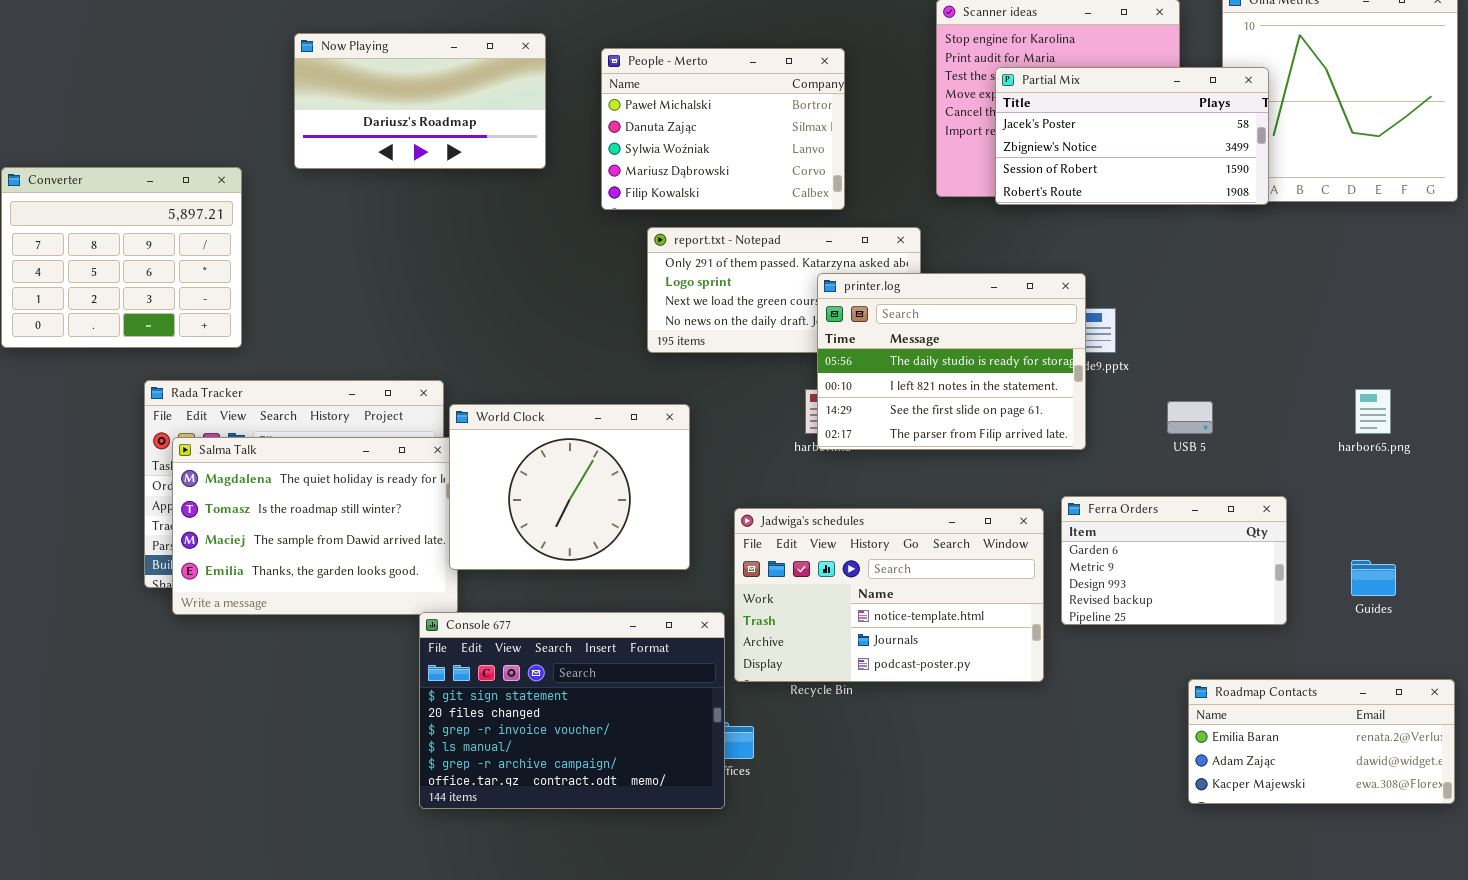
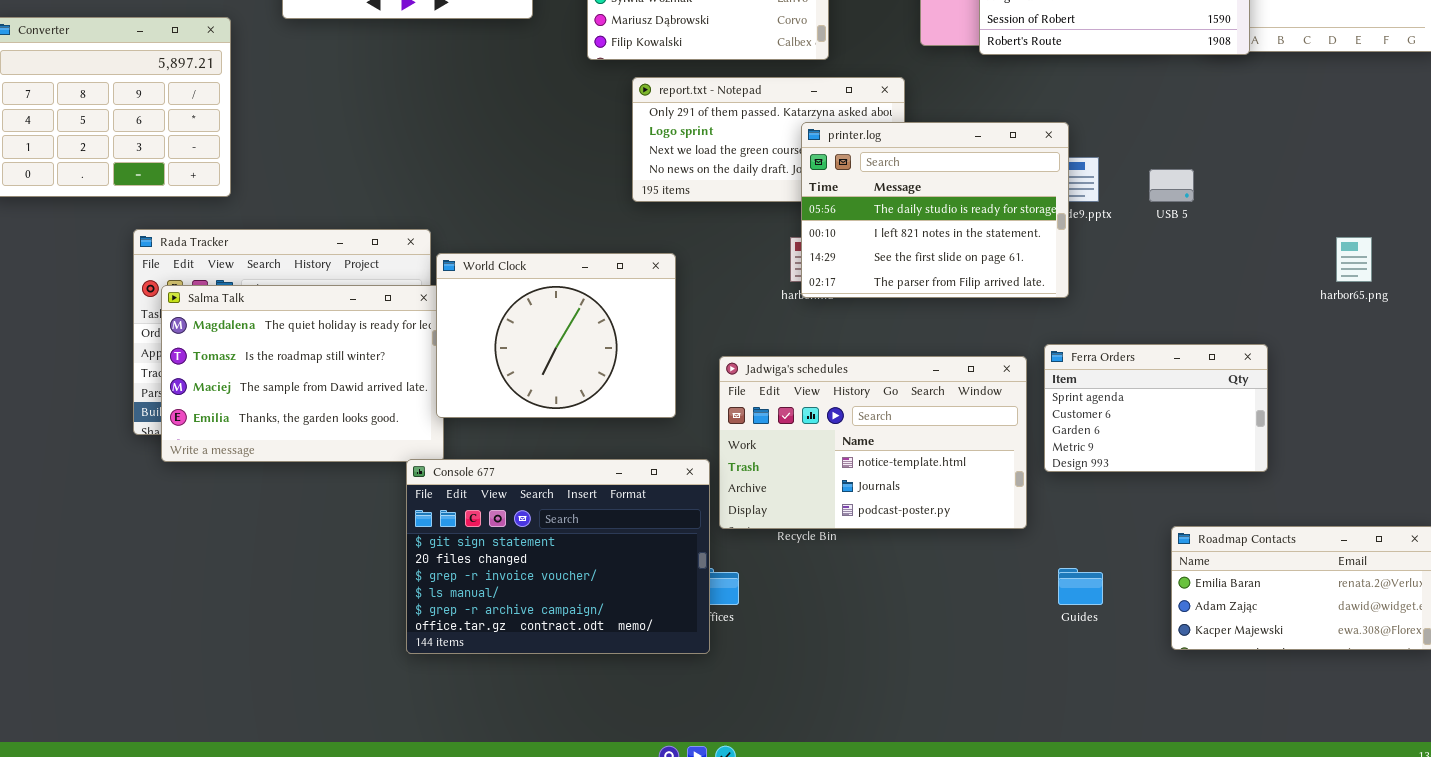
USB 5: [1167,401,1213,434] -> [1149,169,1194,202], moved
Ferra Orders: [1061,496,1287,625] -> [1044,344,1268,472], scrolled up 2 rows
Guides: [1351,560,1396,596] -> [1058,568,1103,605], moved

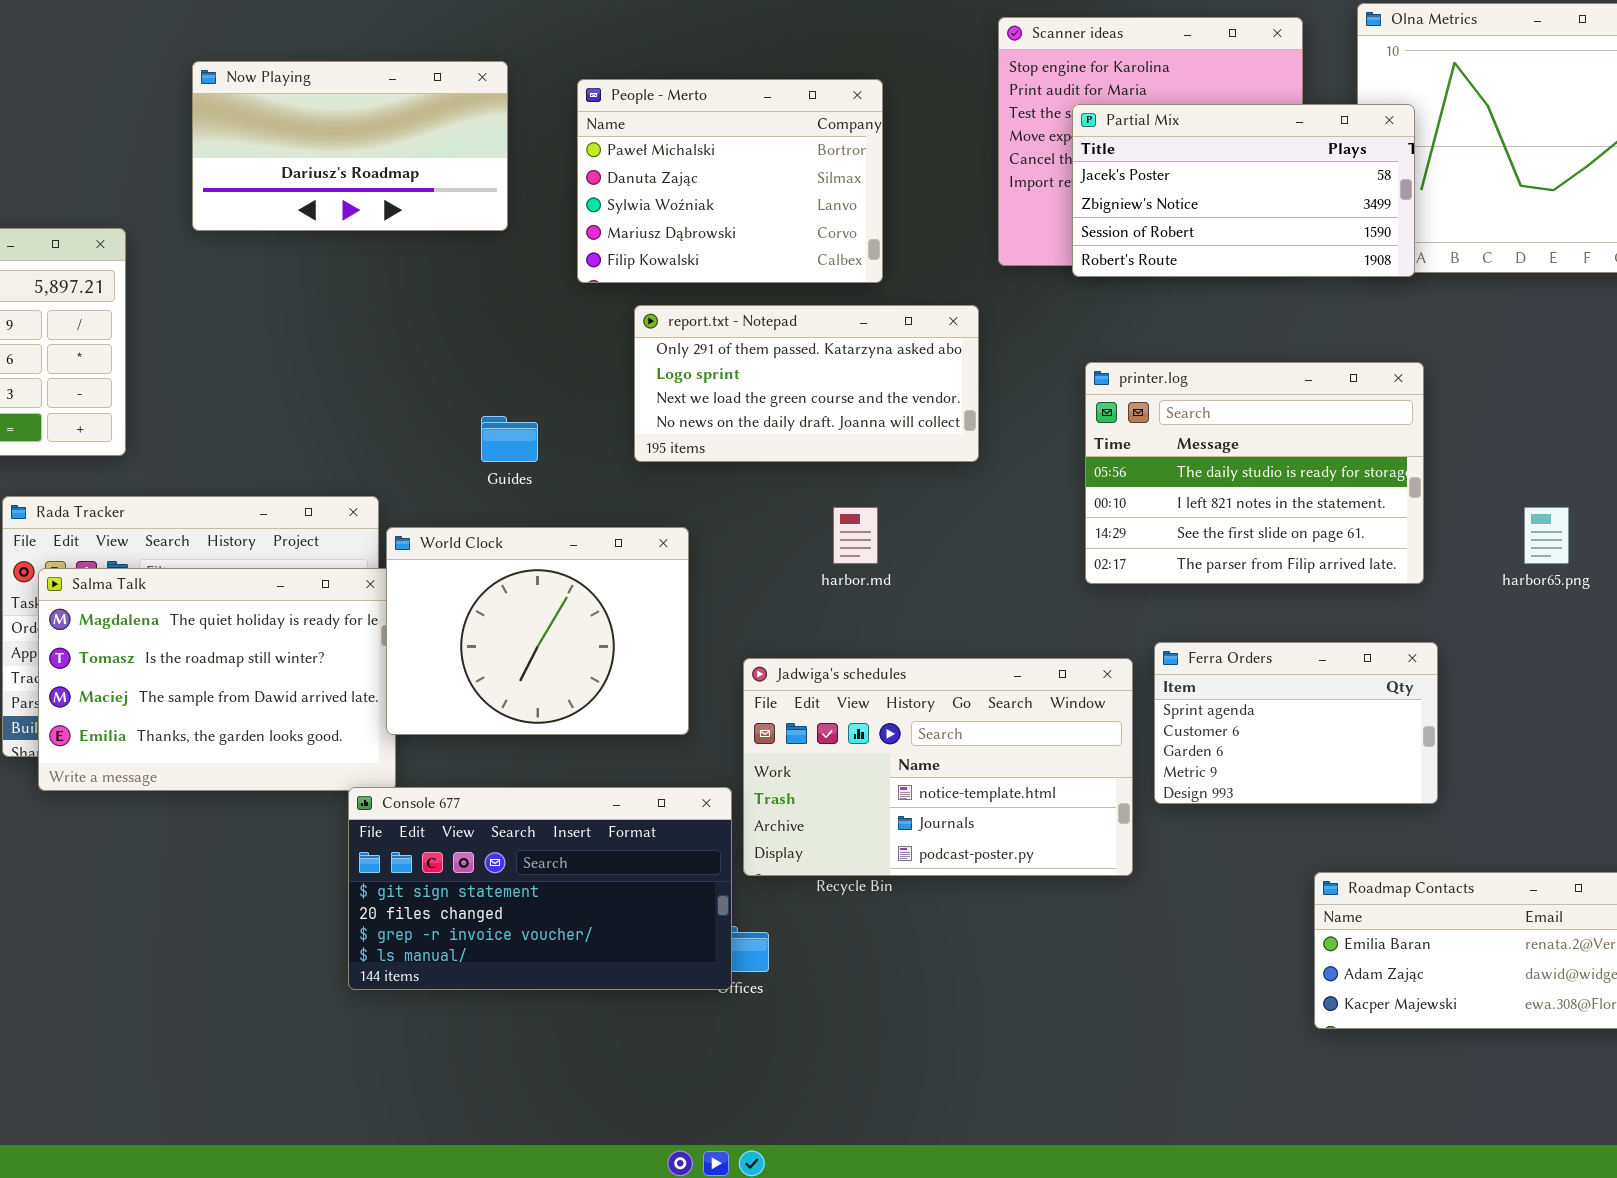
printer.log: [801,122,1069,298] -> [1085,362,1424,584], moved
Console 677: [406,459,710,654] -> [348,787,732,990], resized
Guides: [1058,568,1103,605] -> [481,416,538,462], moved

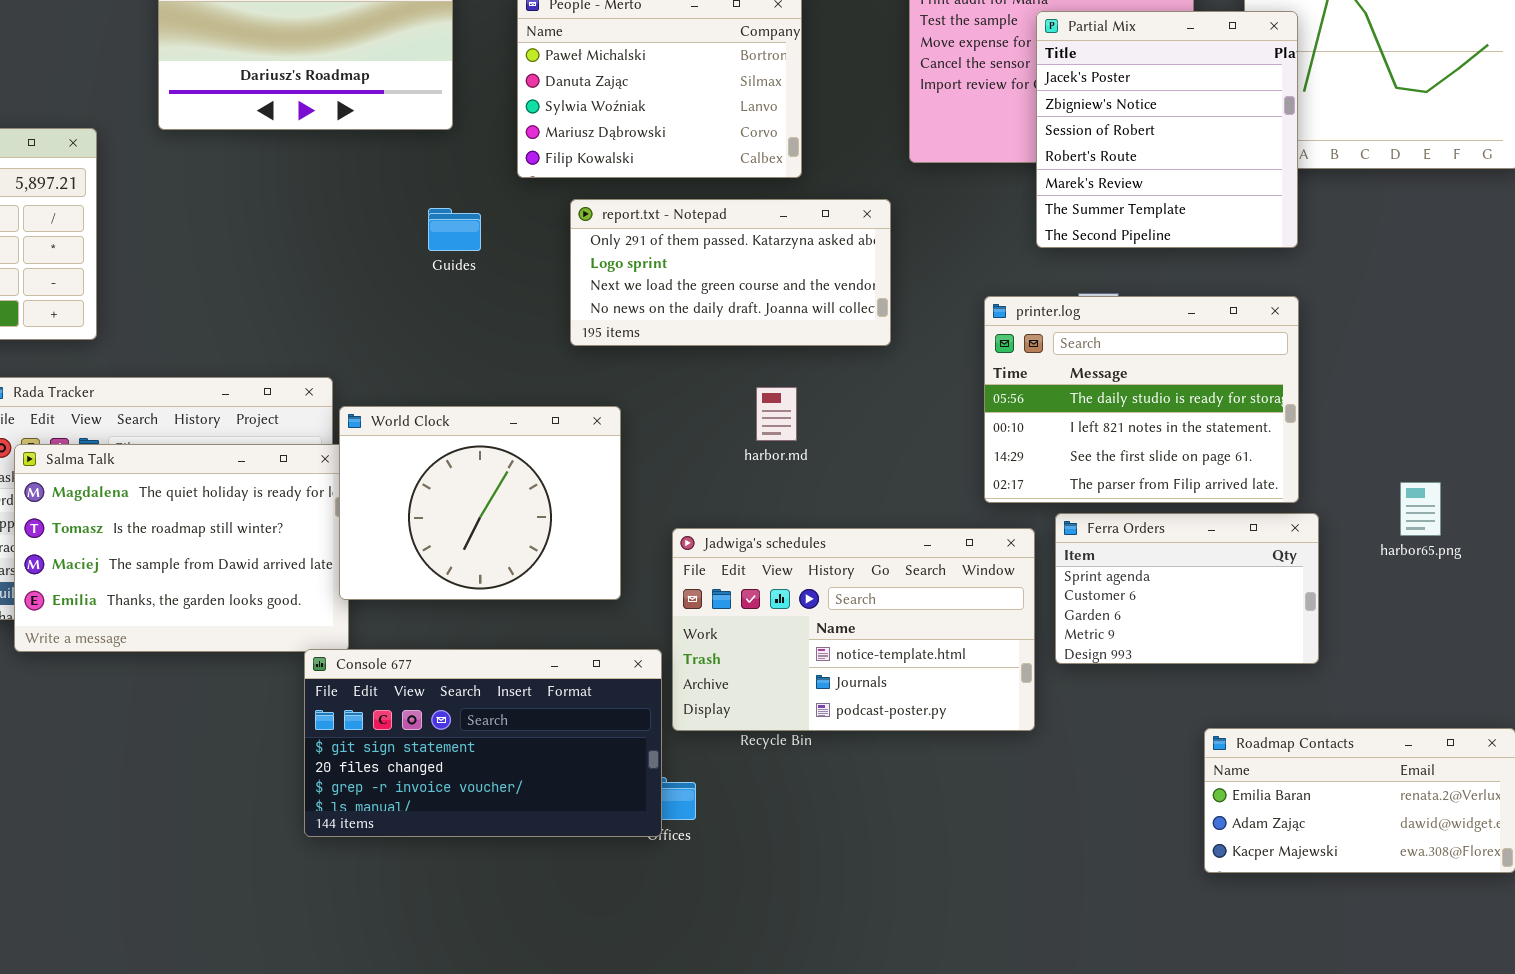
Partial Mix: [1072,104,1415,277] -> [1036,11,1298,248], resized
printer.log: [1085,362,1424,584] -> [984,296,1299,503], moved
Guides: [481,416,538,462] -> [428,208,481,251], moved
harbor65.png: [1524,507,1569,564] -> [1400,482,1441,536], moved

